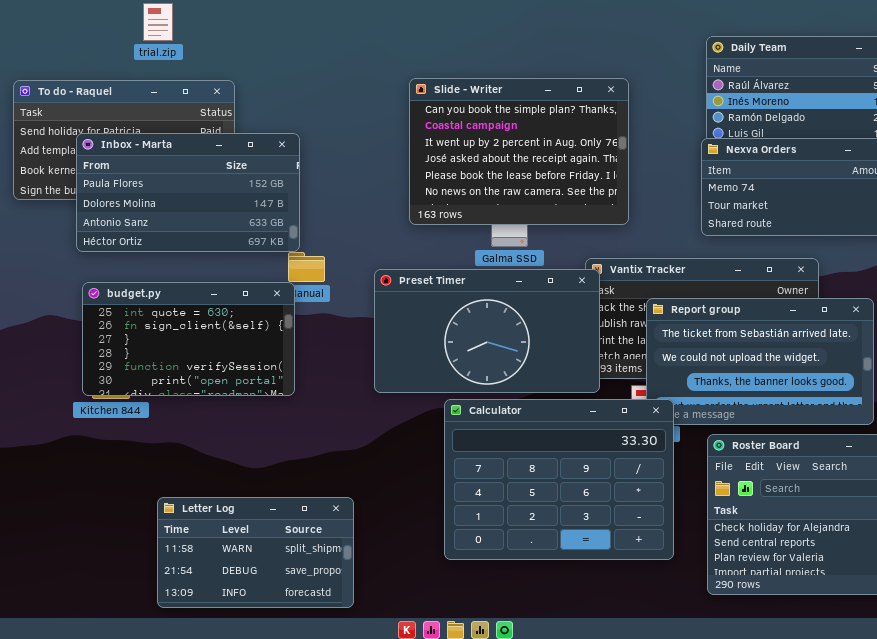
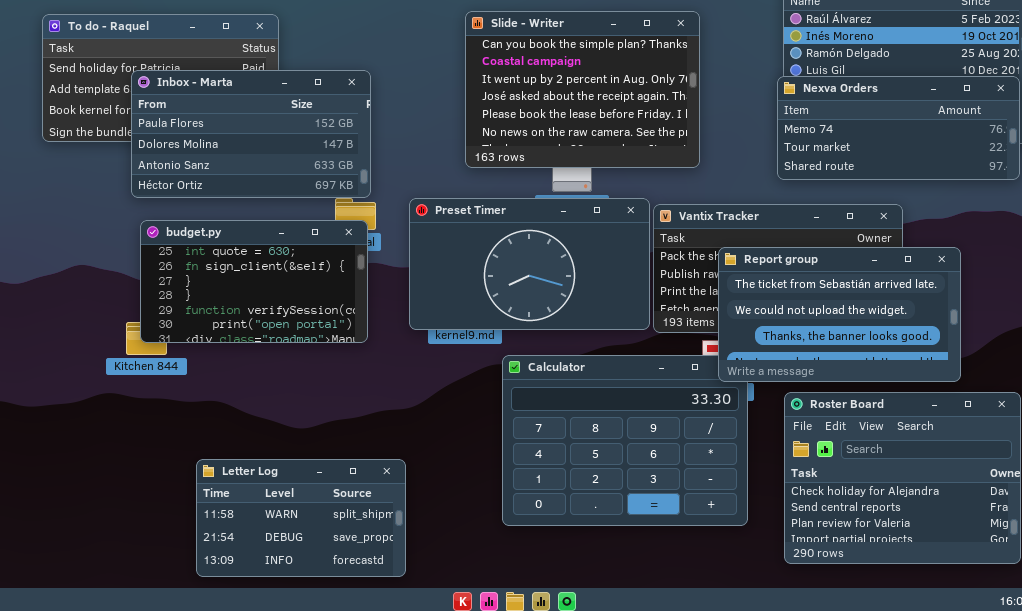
Inbox - Marta: [76,133,300,252] -> [131,70,371,198], moved
Preset Timer: [374,269,600,393] -> [409,198,650,330], moved
budget.py: [82,282,295,396] -> [140,220,368,343], moved
Report group: [646,298,874,425] -> [718,247,961,382], raised

